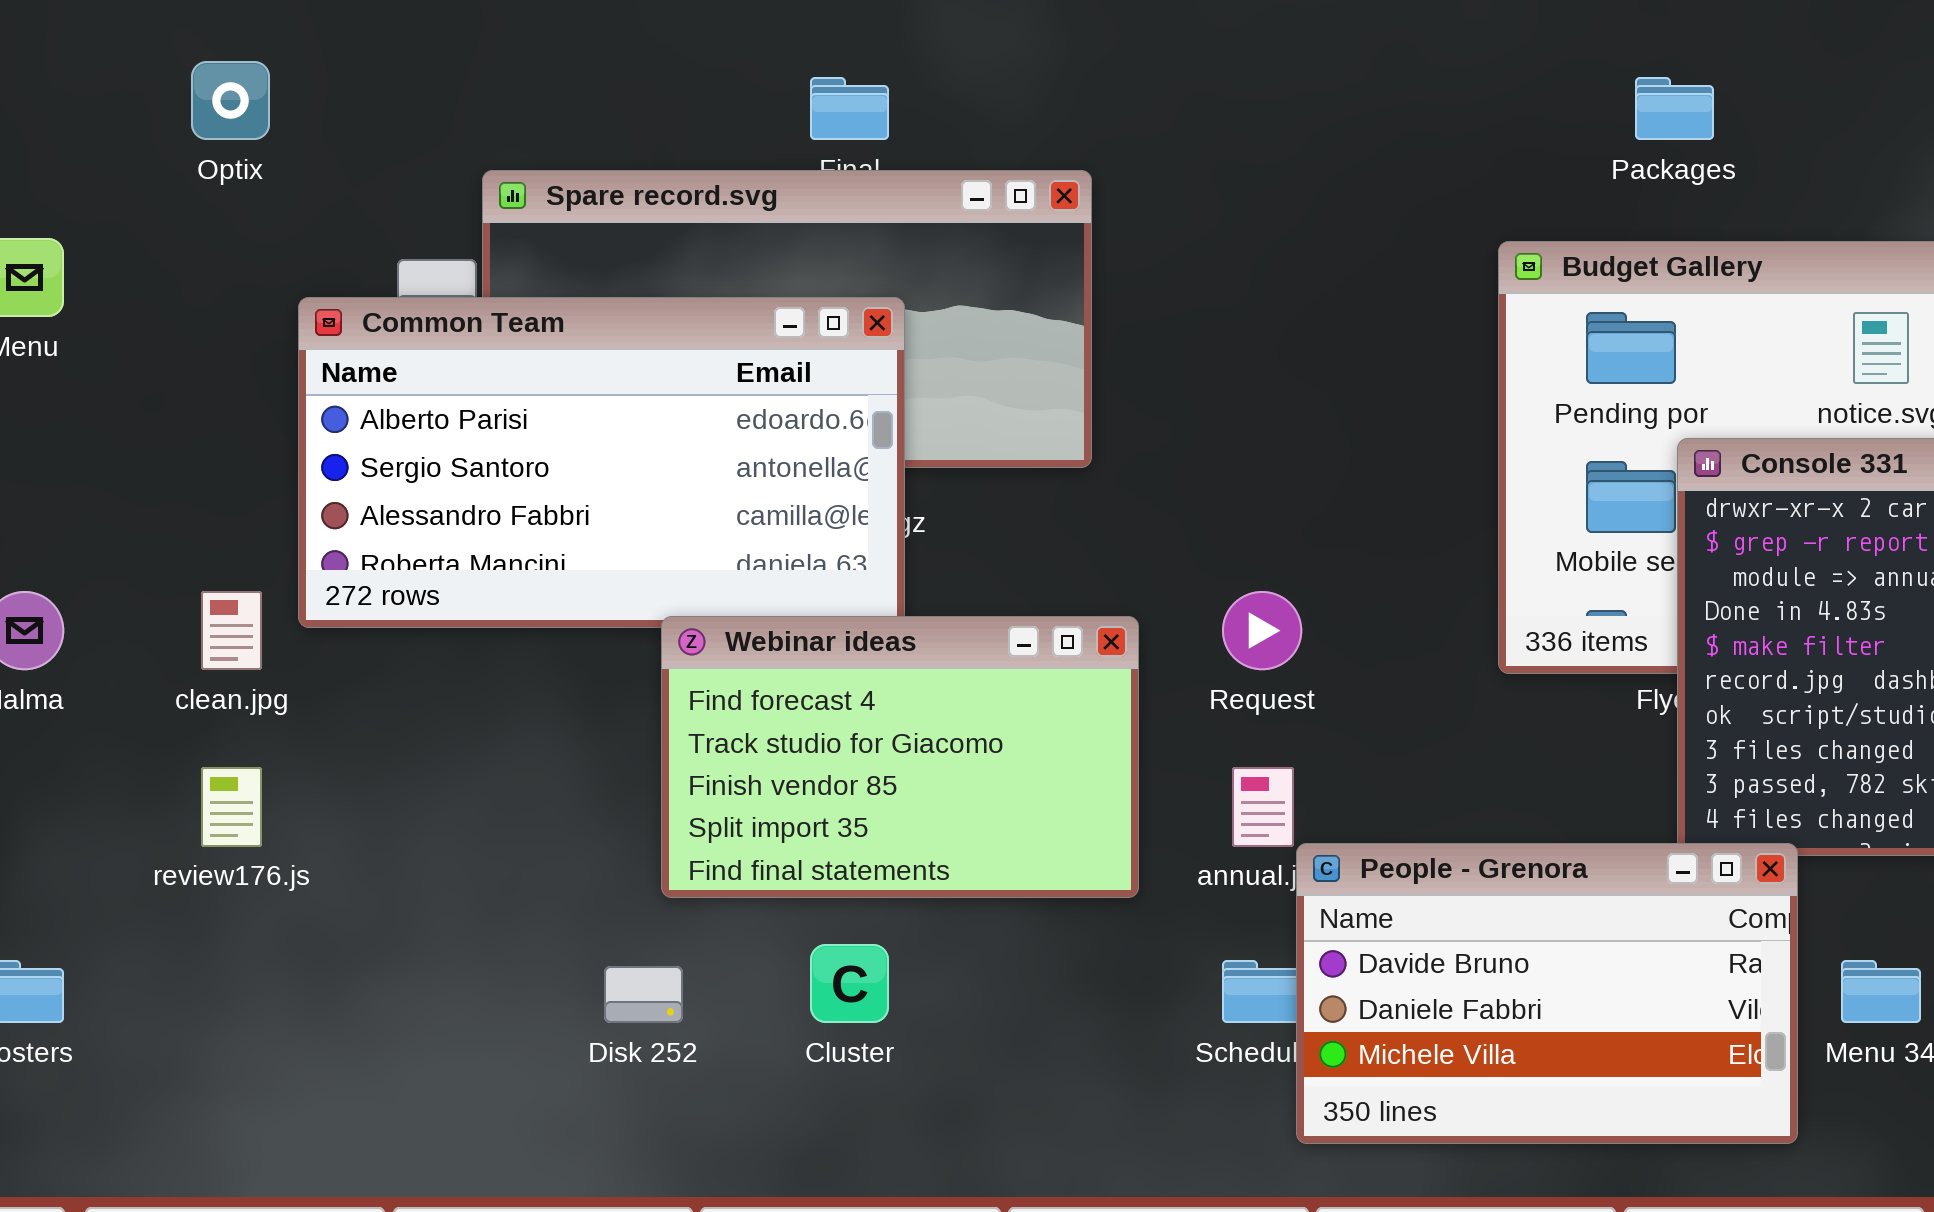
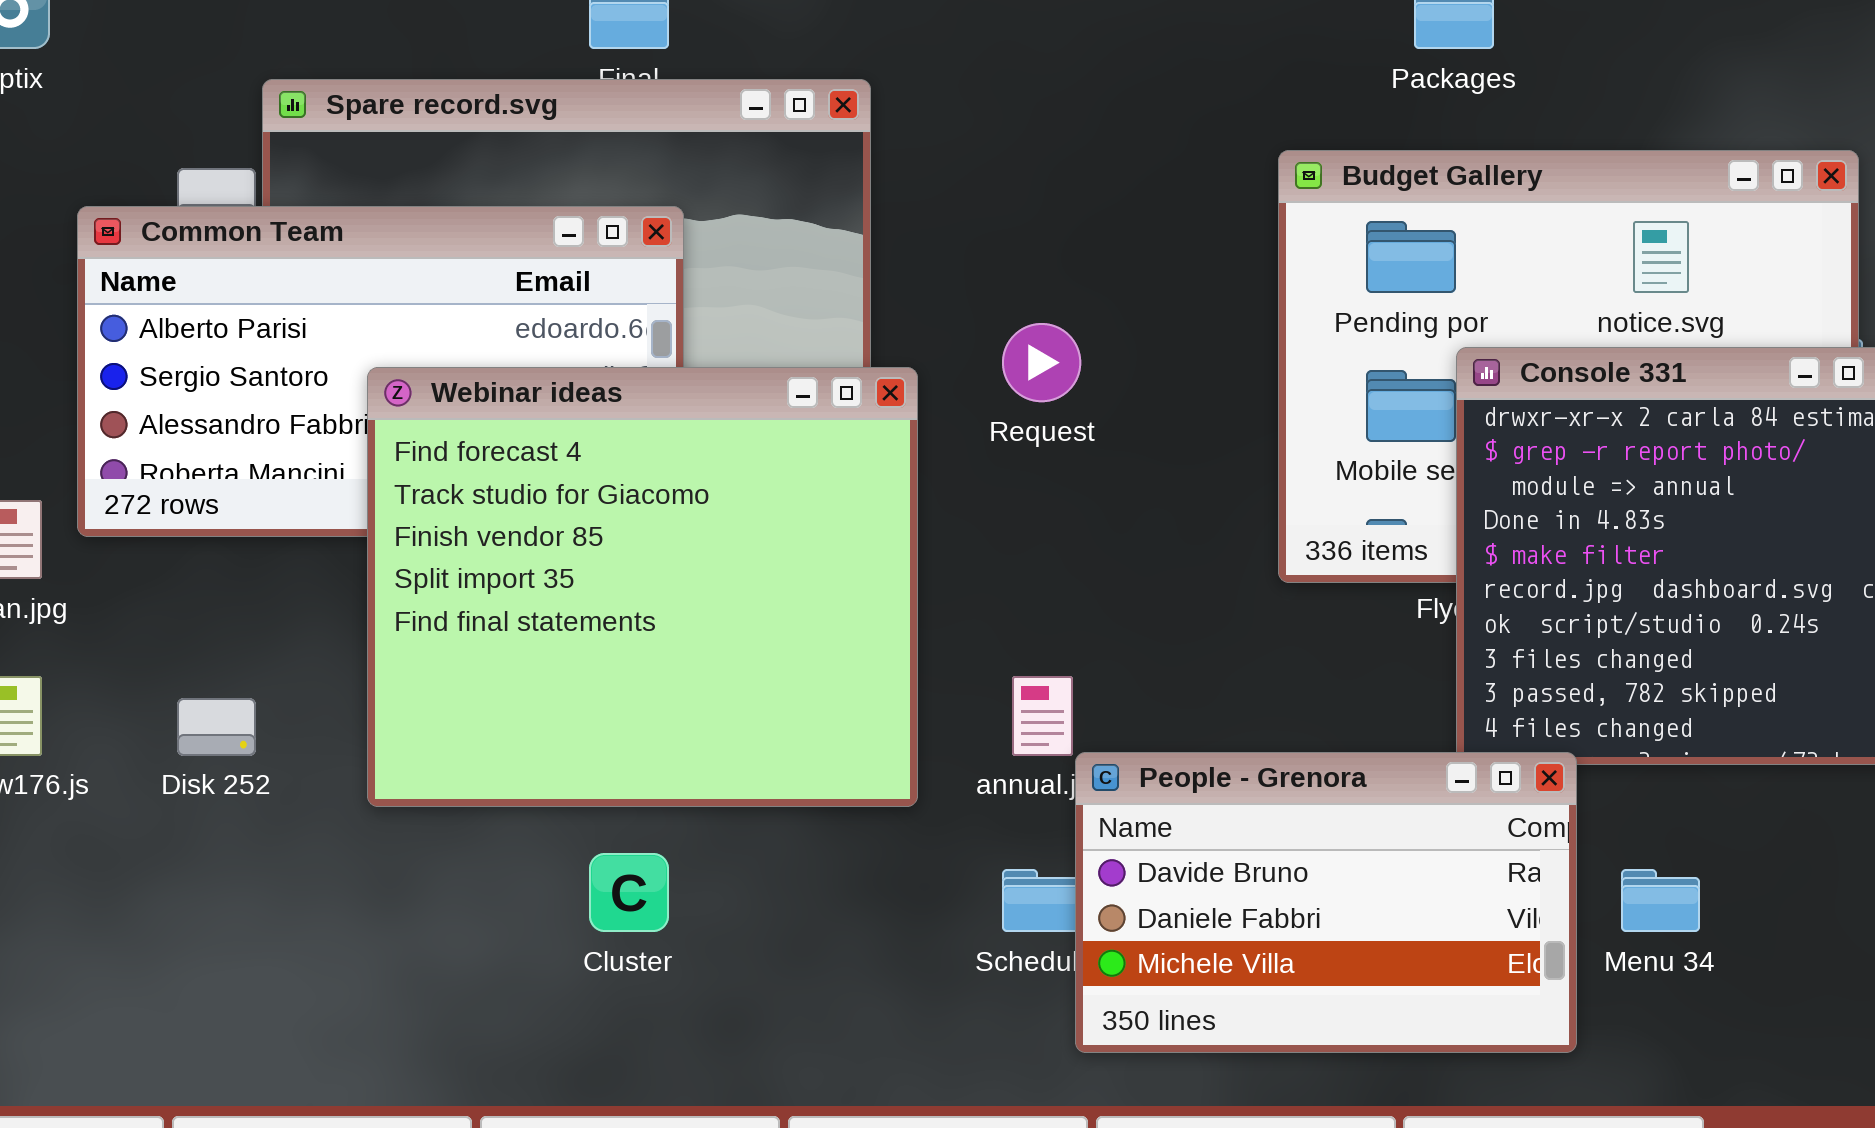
Request: [1222,591,1302,670] -> [1002,323,1081,402], moved
Webinar ideas: [661,616,1139,898] -> [367,367,918,807], resized
Disk 252: [604,966,683,1023] -> [177,698,256,756], moved

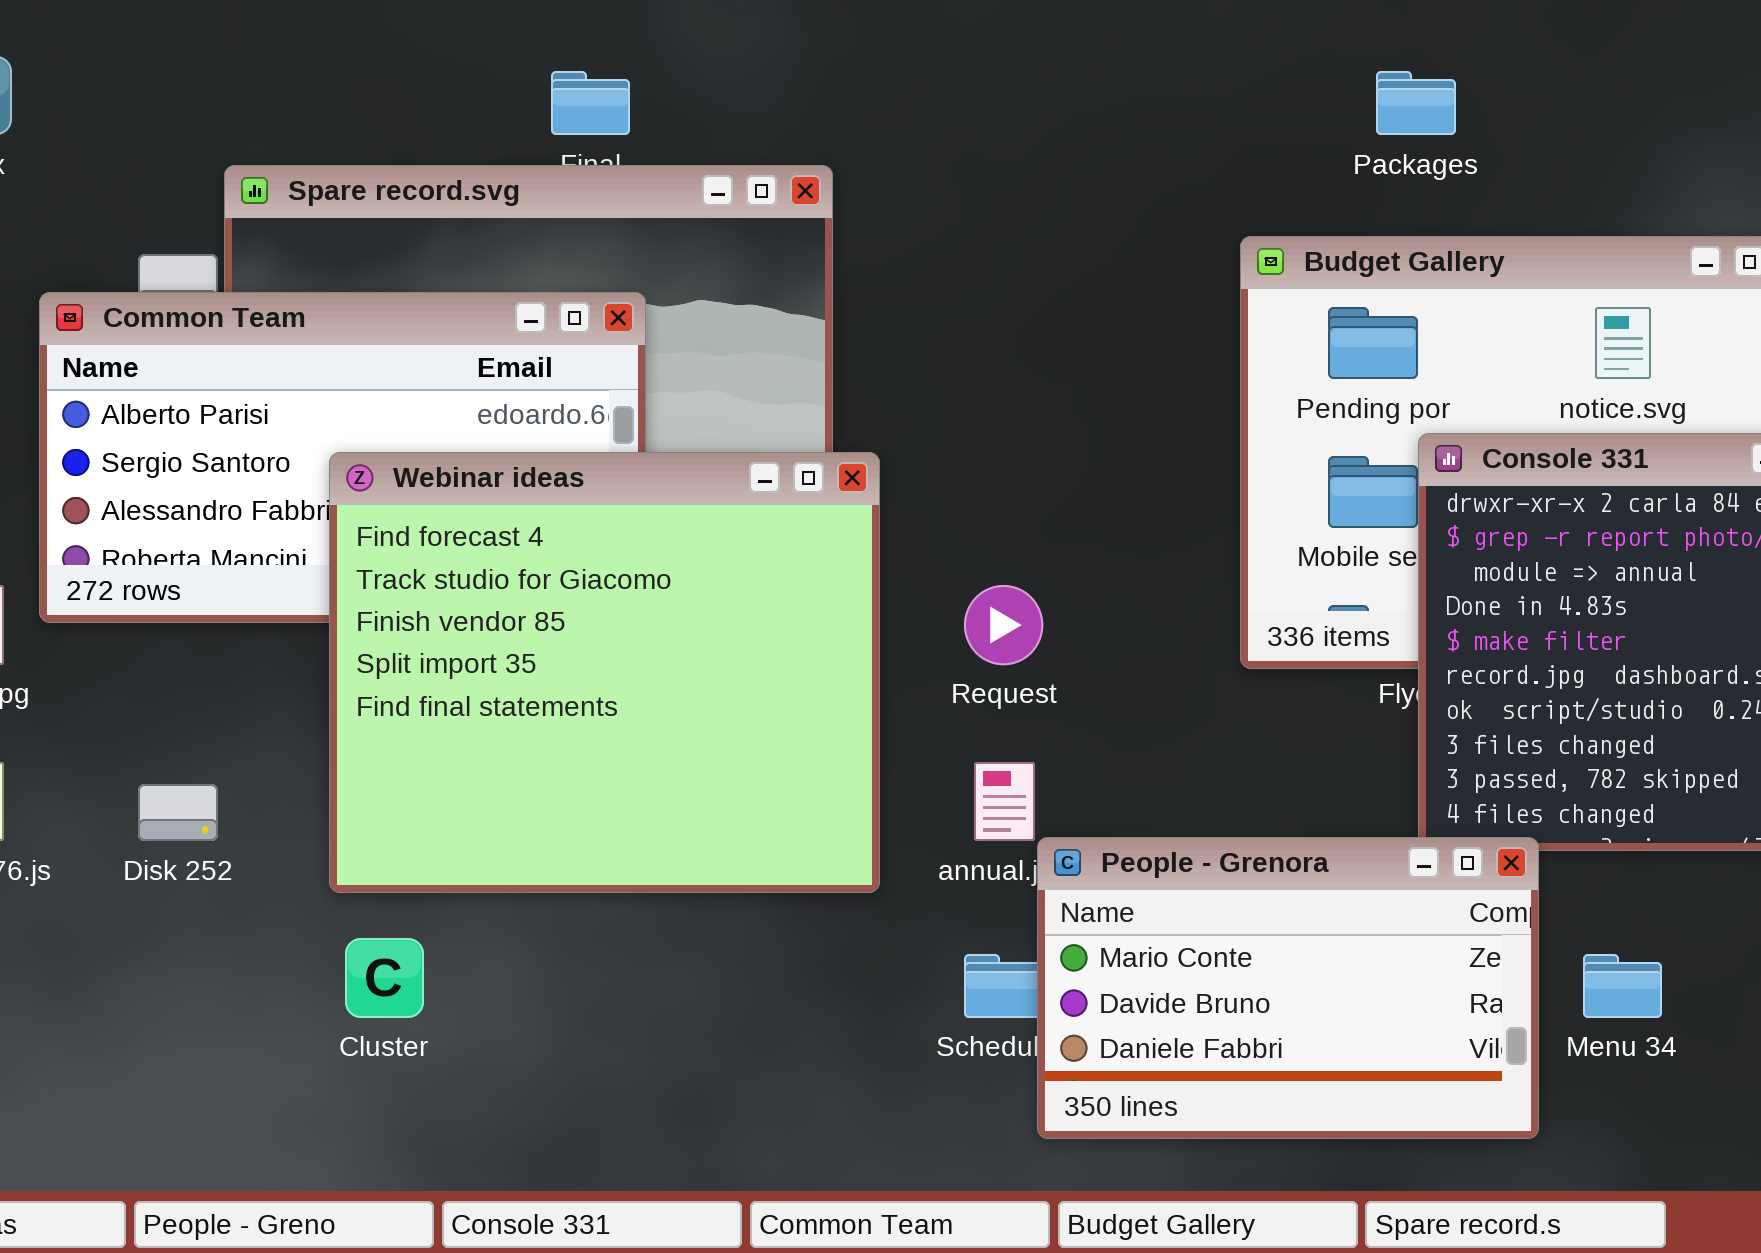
Request: [1002,323,1081,402] -> [964,585,1043,665], moved
People - Grenora: [1075,752,1577,1053] -> [1037,837,1539,1139], scrolled up 1 row
Cluster: [589,853,669,932] -> [345,938,424,1018], moved

